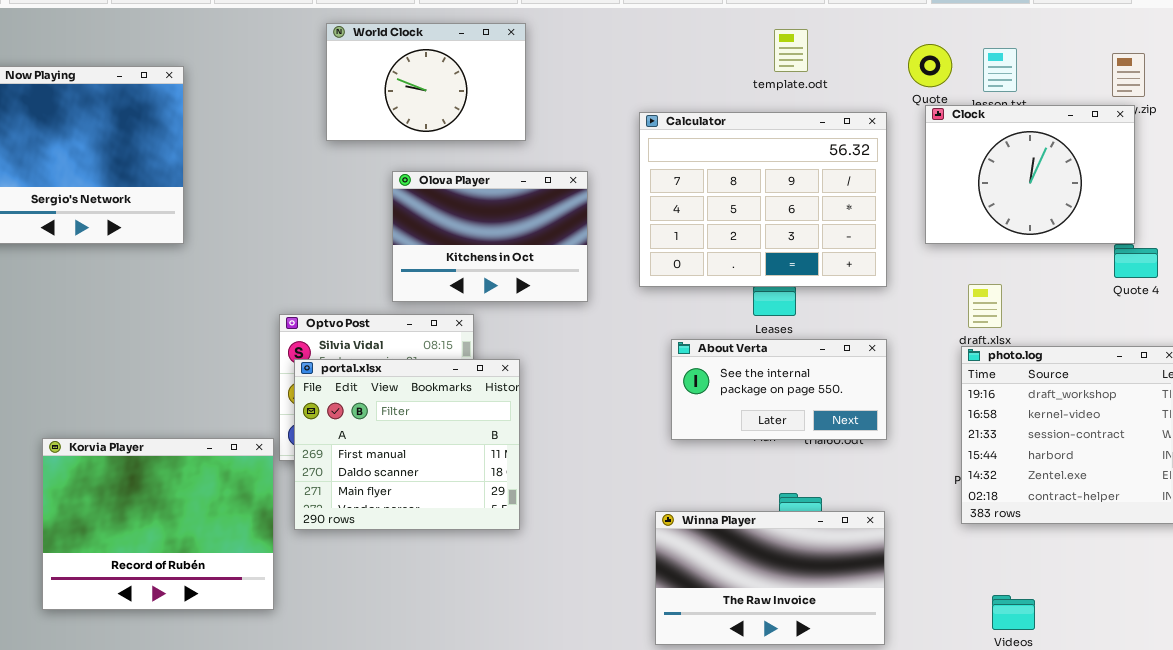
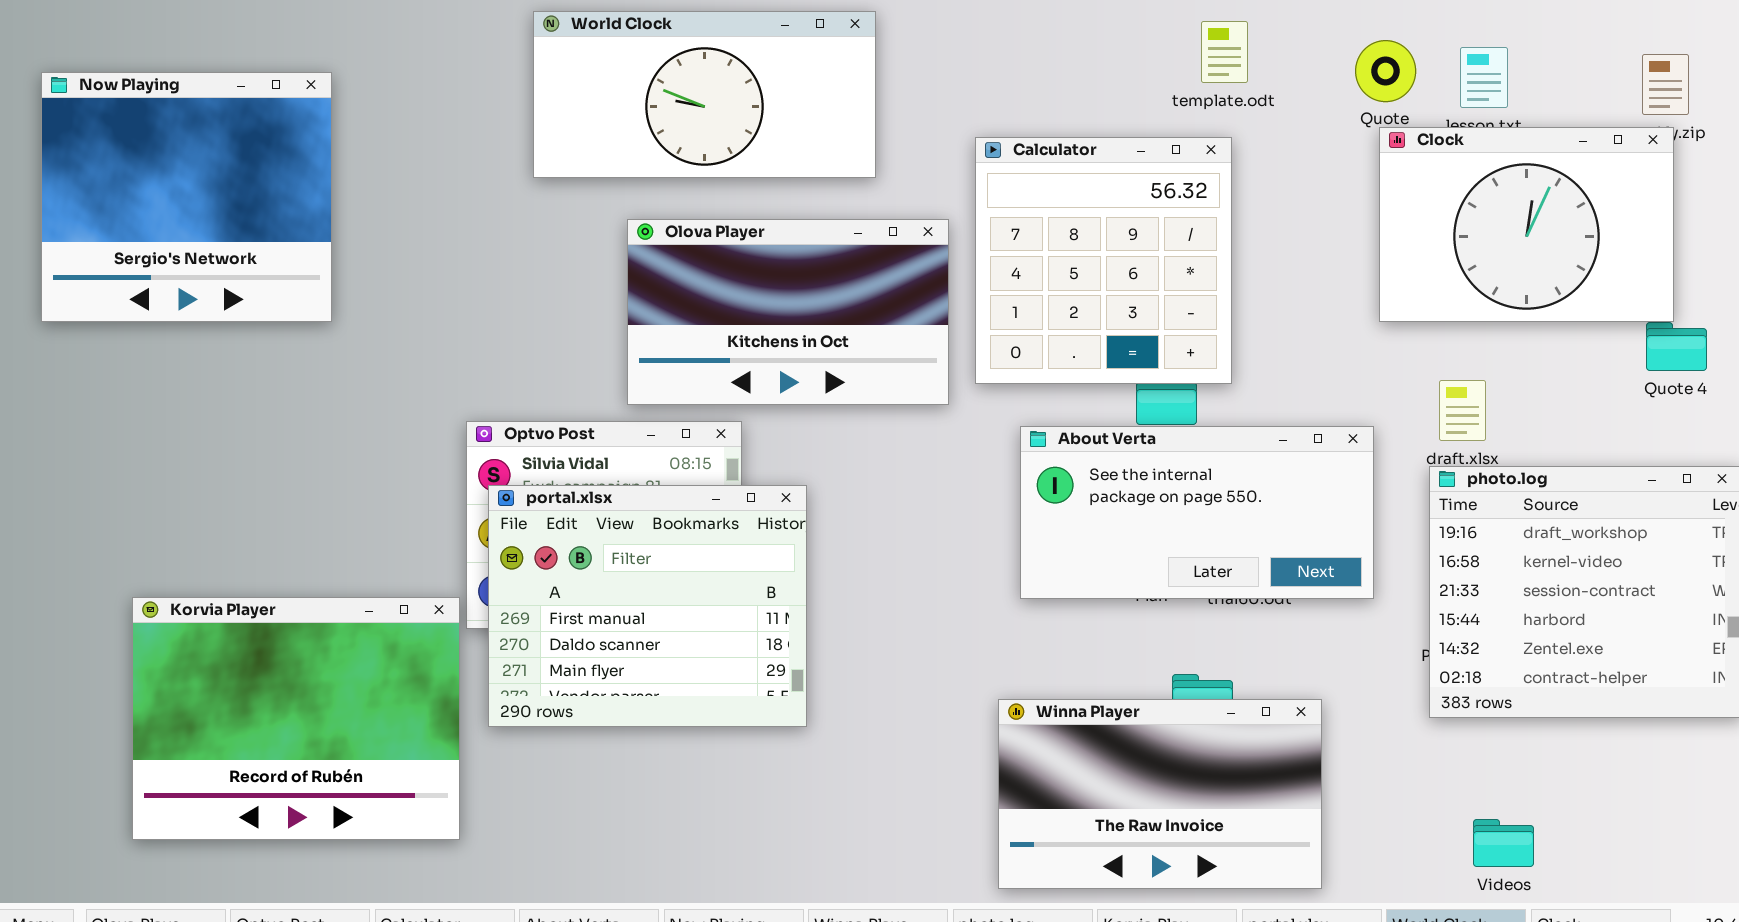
World Clock: [326,23,526,141] -> [533,11,876,178], resized
template.odt: [774,29,808,72] -> [1201,21,1248,83], moved
Calculator: [639,112,887,287] -> [975,137,1232,384], resized
Olova Player: [392,171,588,302] -> [627,219,949,405], resized
About Verta: [671,339,887,440] -> [1020,426,1374,599], resized

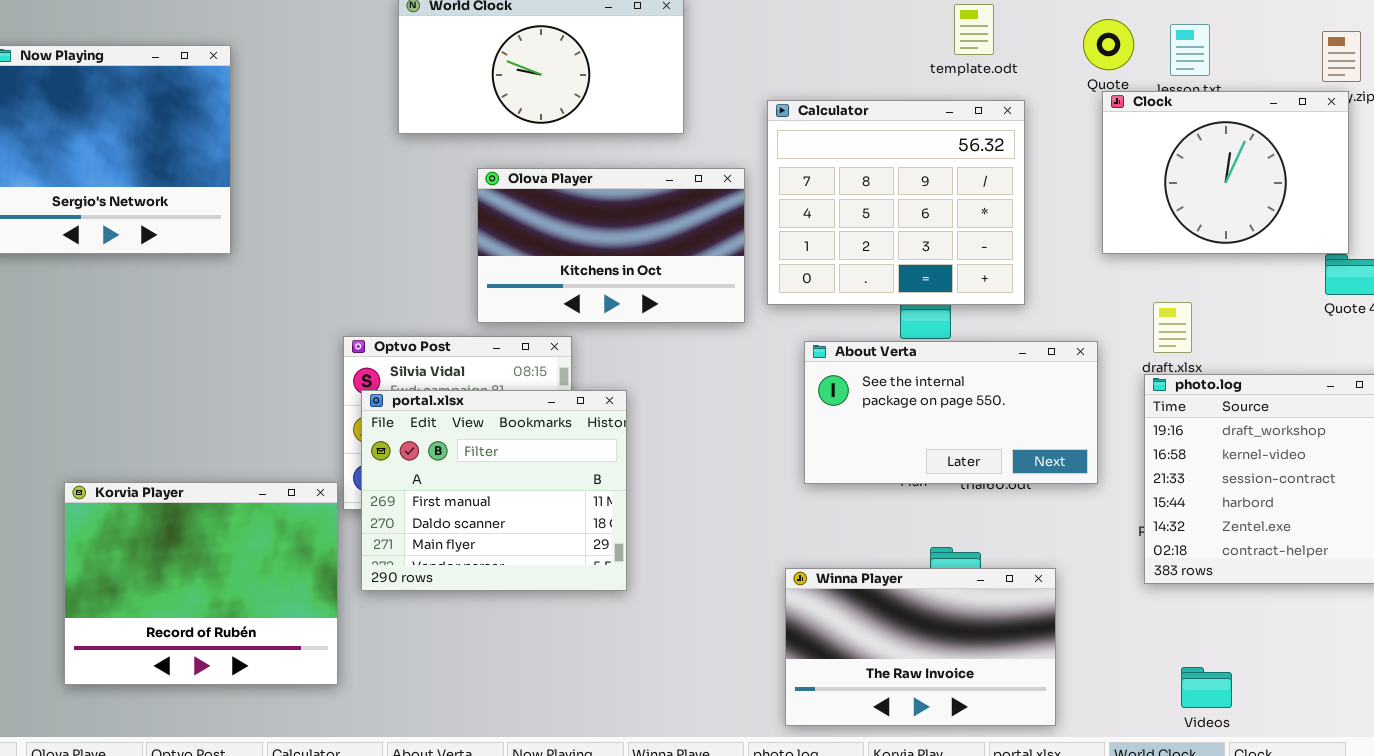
Calculator: [975,137,1232,384] -> [767,100,1025,305], resized

